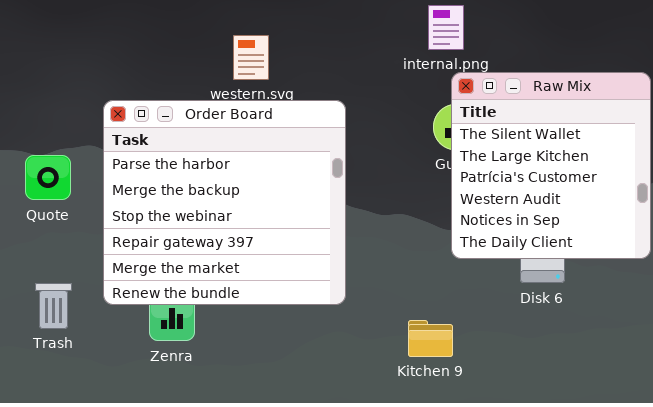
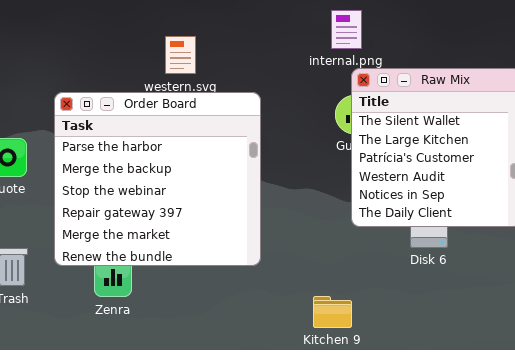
Kitchen 9: [408,320,453,357] -> [313,296,352,328], moved

